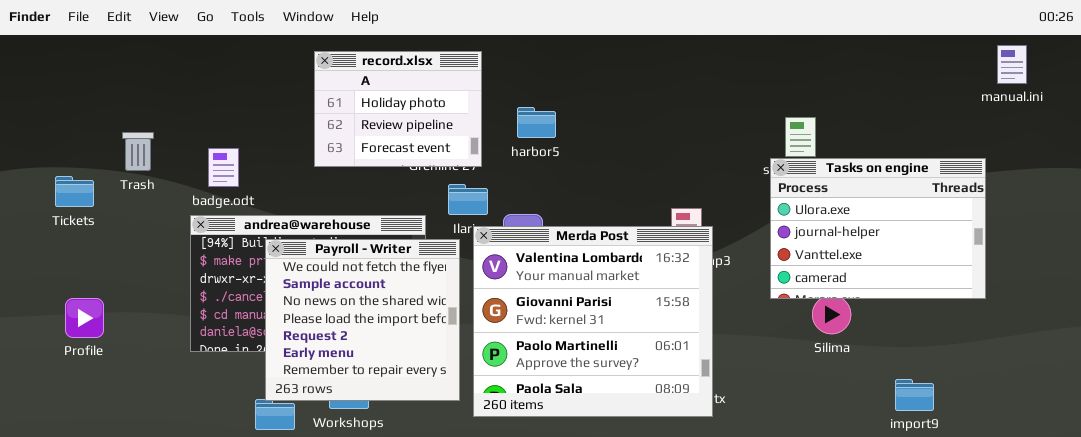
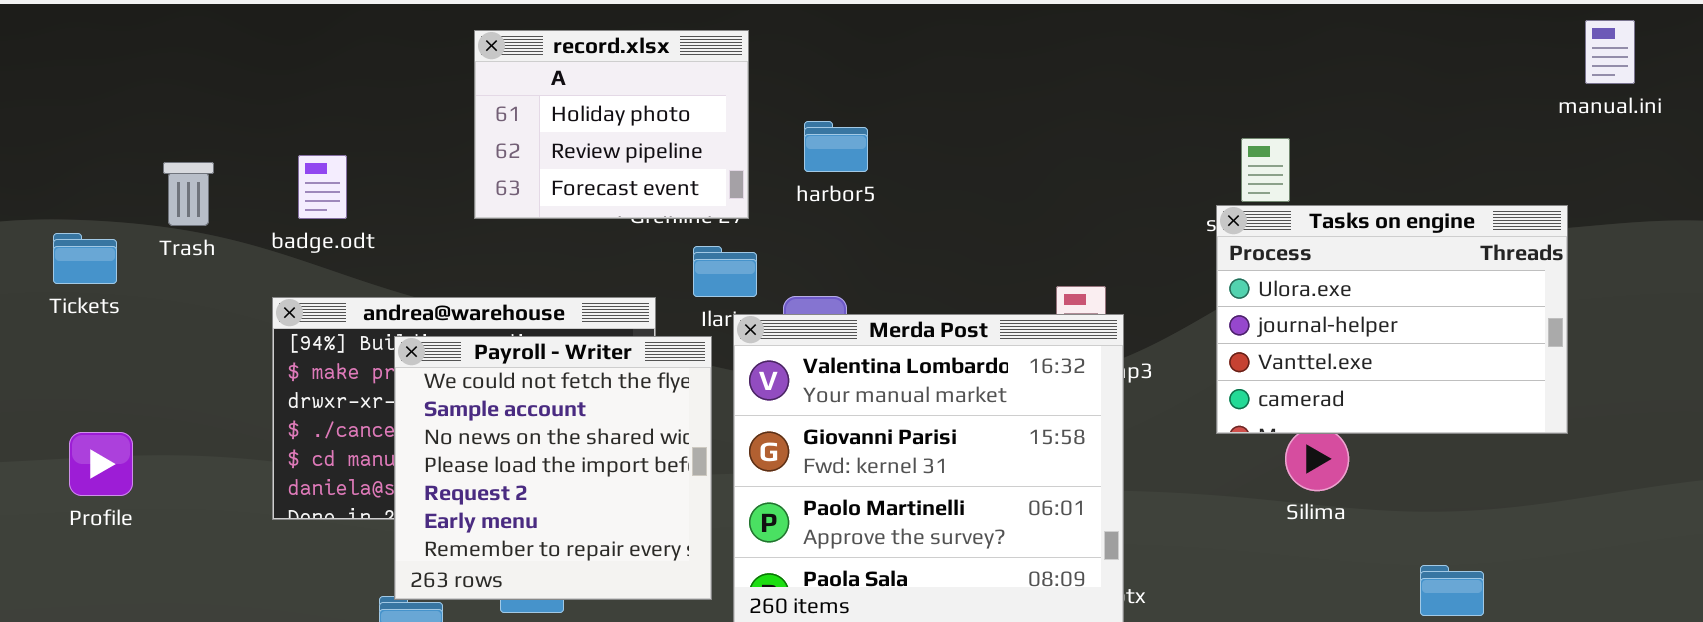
badge.odt: [208,148,239,187] -> [298,155,347,219], moved

